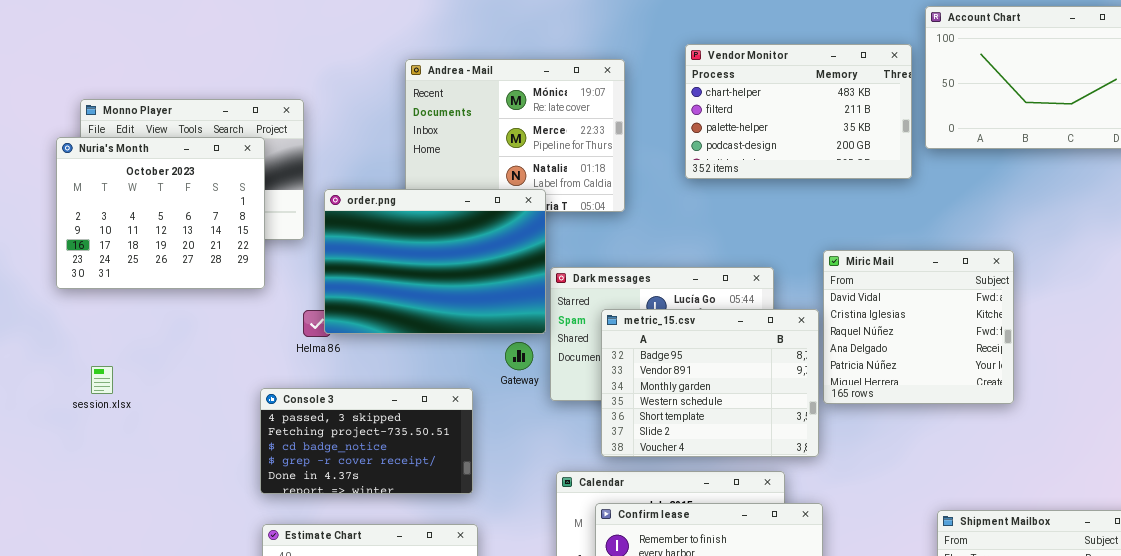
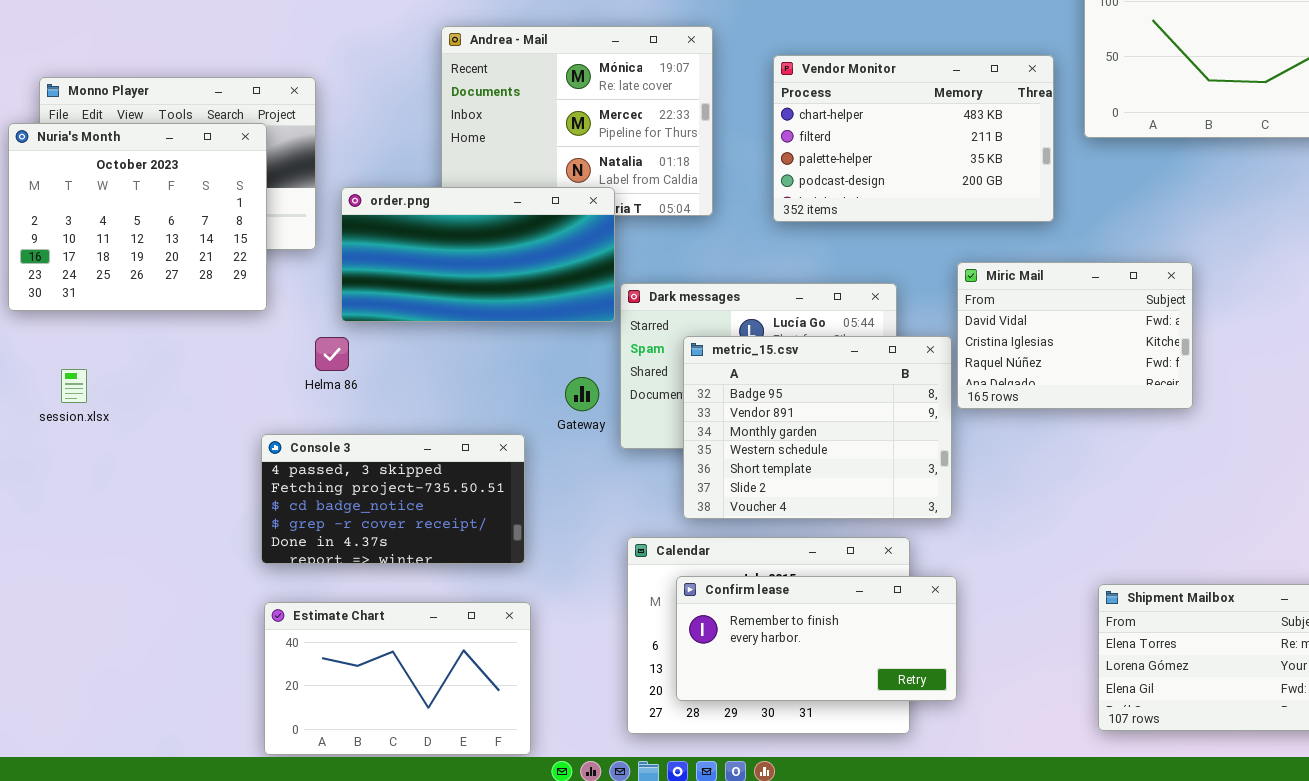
Vendor Monitor: [685,44,912,179] -> [773,55,1054,222], moved
order.png: [324,189,546,334] -> [341,187,615,322], resized
Miric Mail: [823,250,1014,404] -> [957,262,1193,409], resized
session.xlsx: [91,366,113,394] -> [61,369,87,403], moved

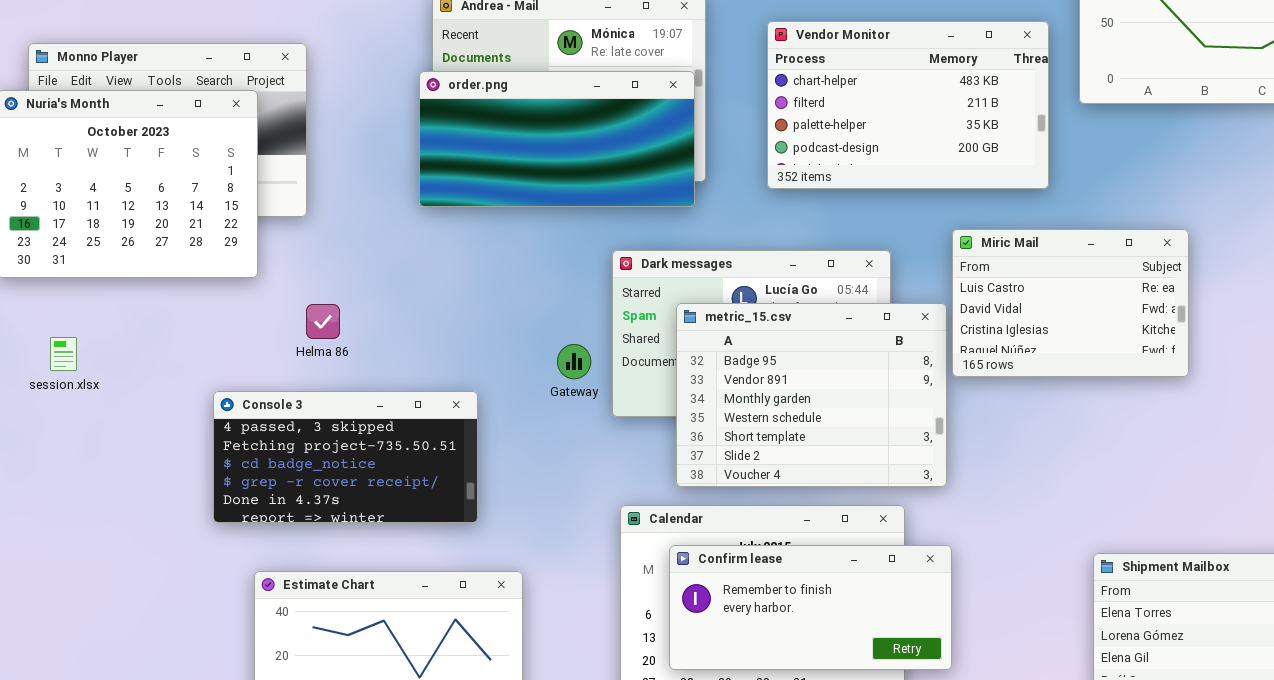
order.png: [341,187,615,322] -> [419,71,695,207], moved
Miric Mail: [957,262,1193,409] -> [952,229,1189,377], scrolled up 1 row
Console 3: [261,434,525,564] -> [213,391,478,523], moved

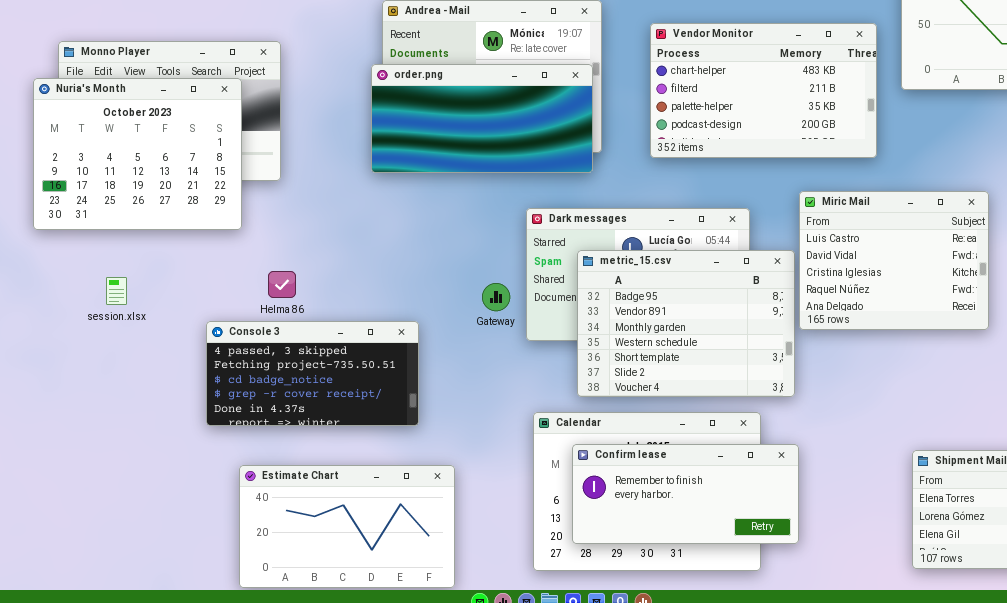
Miric Mail: [952,229,1189,377] -> [799,191,989,330], resized
Helma 86: [306,304,340,339] -> [268,271,296,298], moved
session.xlsx: [50,337,77,371] -> [106,277,127,305], moved

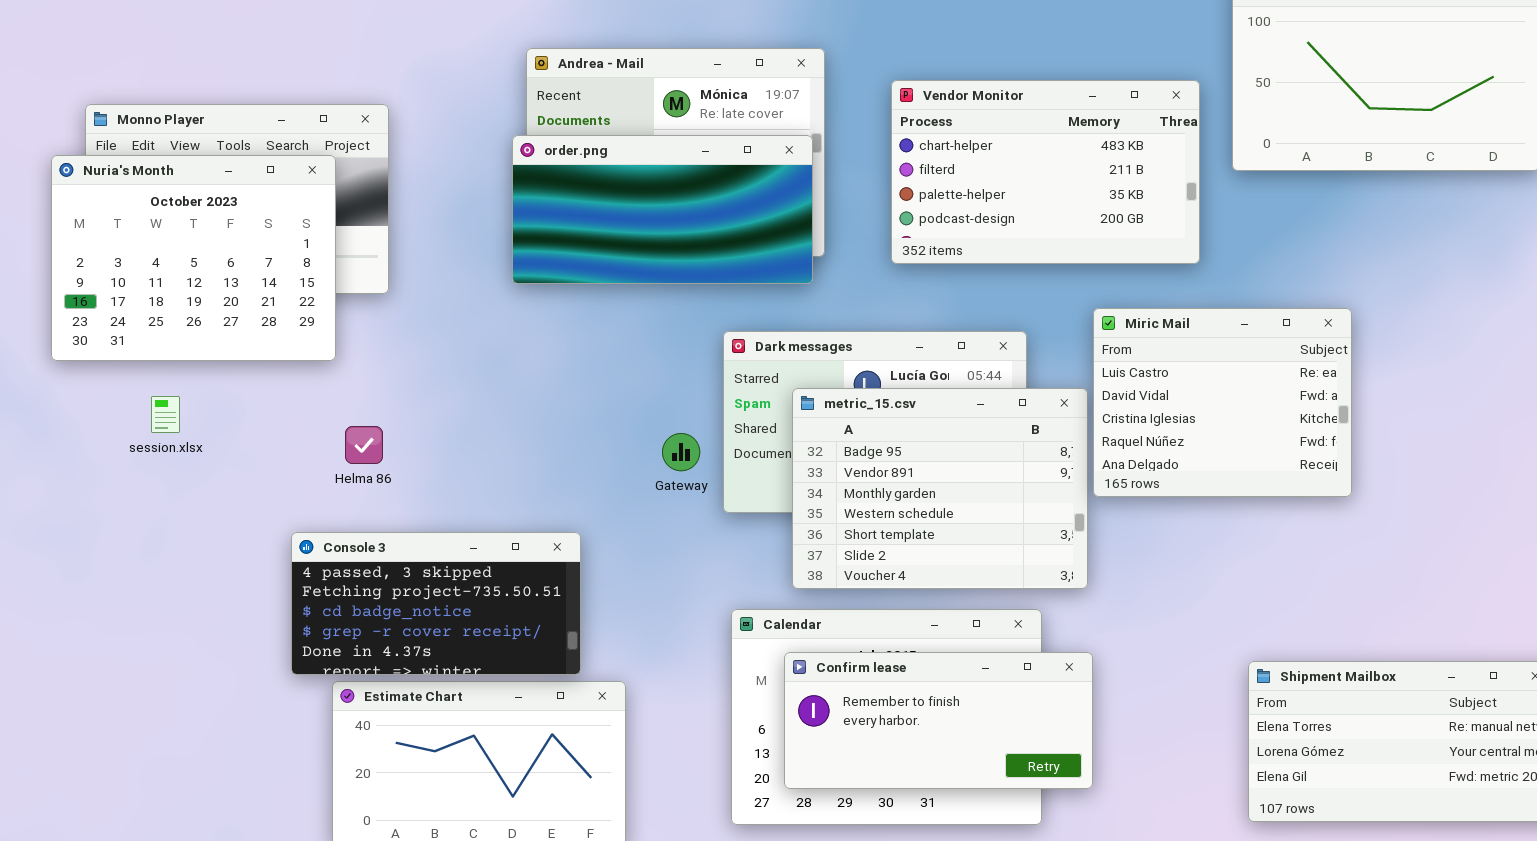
Helma 86: [268,271,296,298] -> [345,426,383,464], moved
session.xlsx: [106,277,127,305] -> [151,396,180,433], moved
Console 3: [206,321,419,426] -> [291,532,581,675], moved

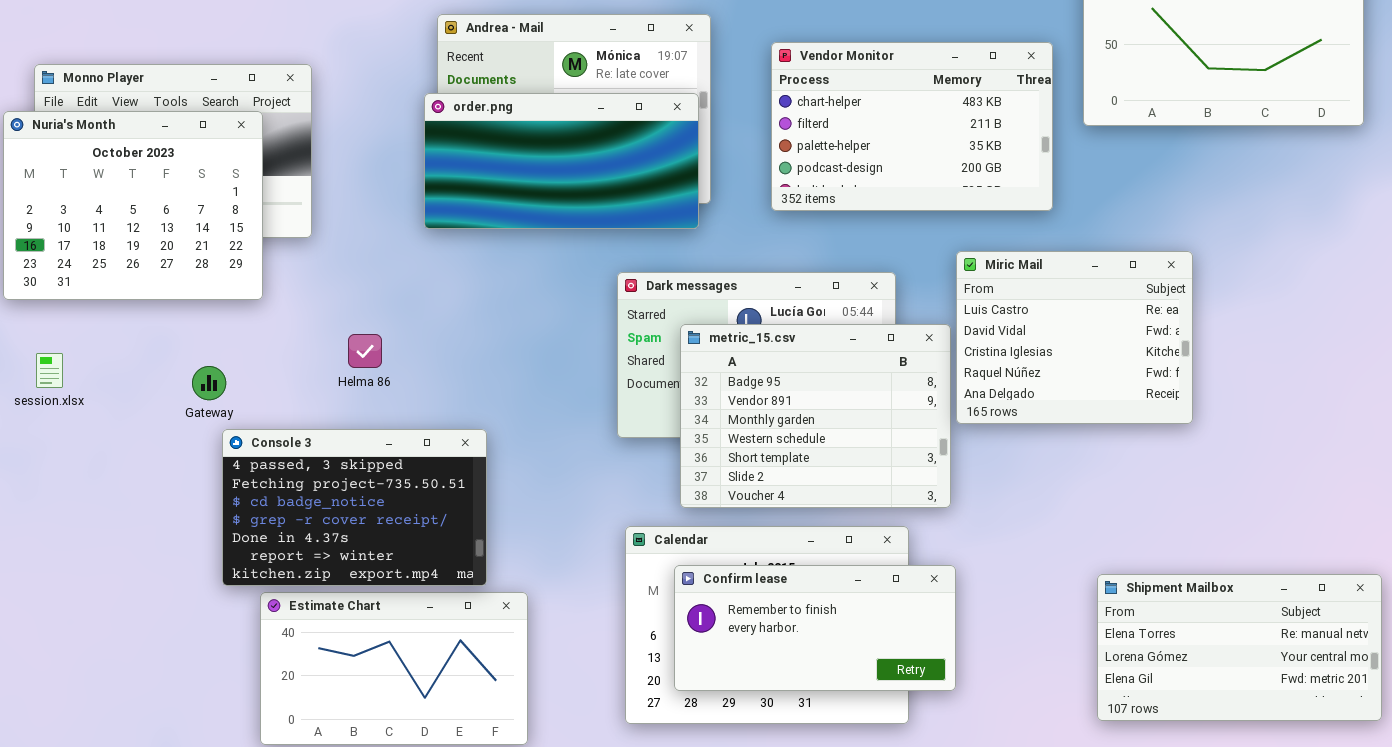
session.xlsx: [151,396,180,433] -> [36,353,63,388], moved
Helma 86: [345,426,383,464] -> [348,334,382,368], moved
Gateway: [662,433,700,471] -> [192,366,226,400], moved
Console 3: [291,532,581,675] -> [222,429,487,586], resized

